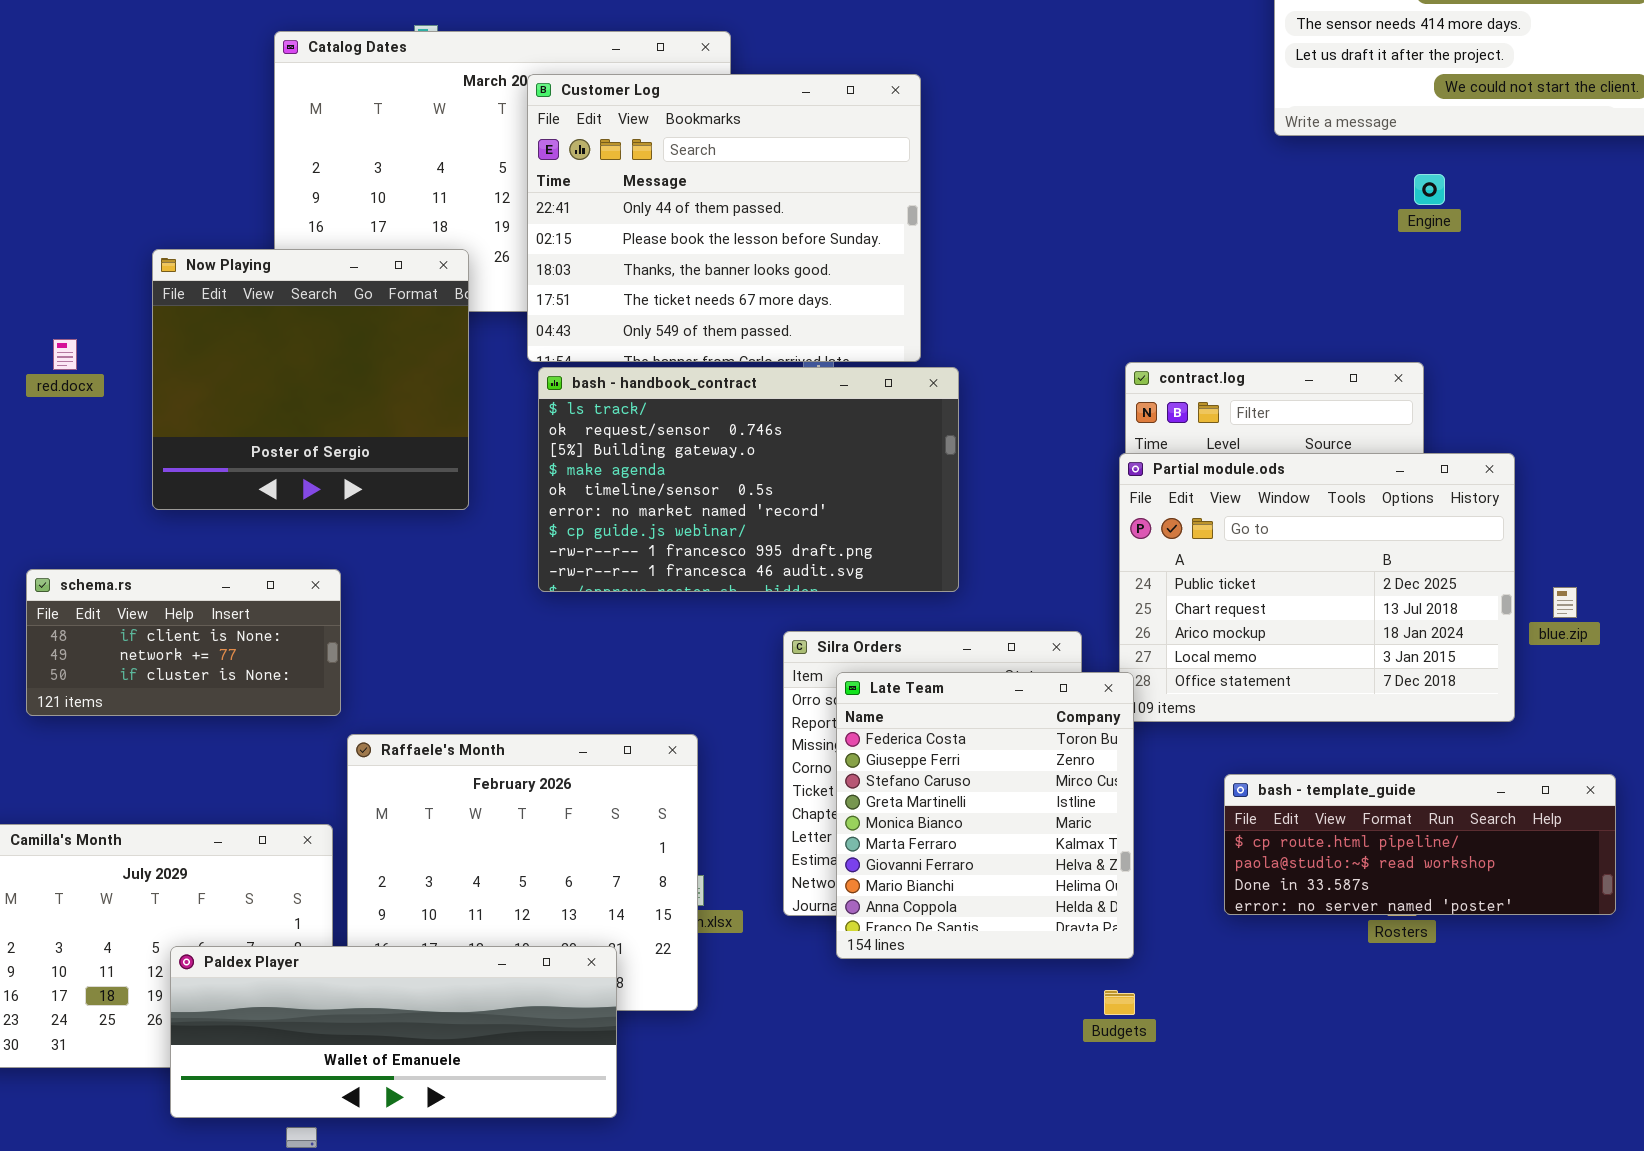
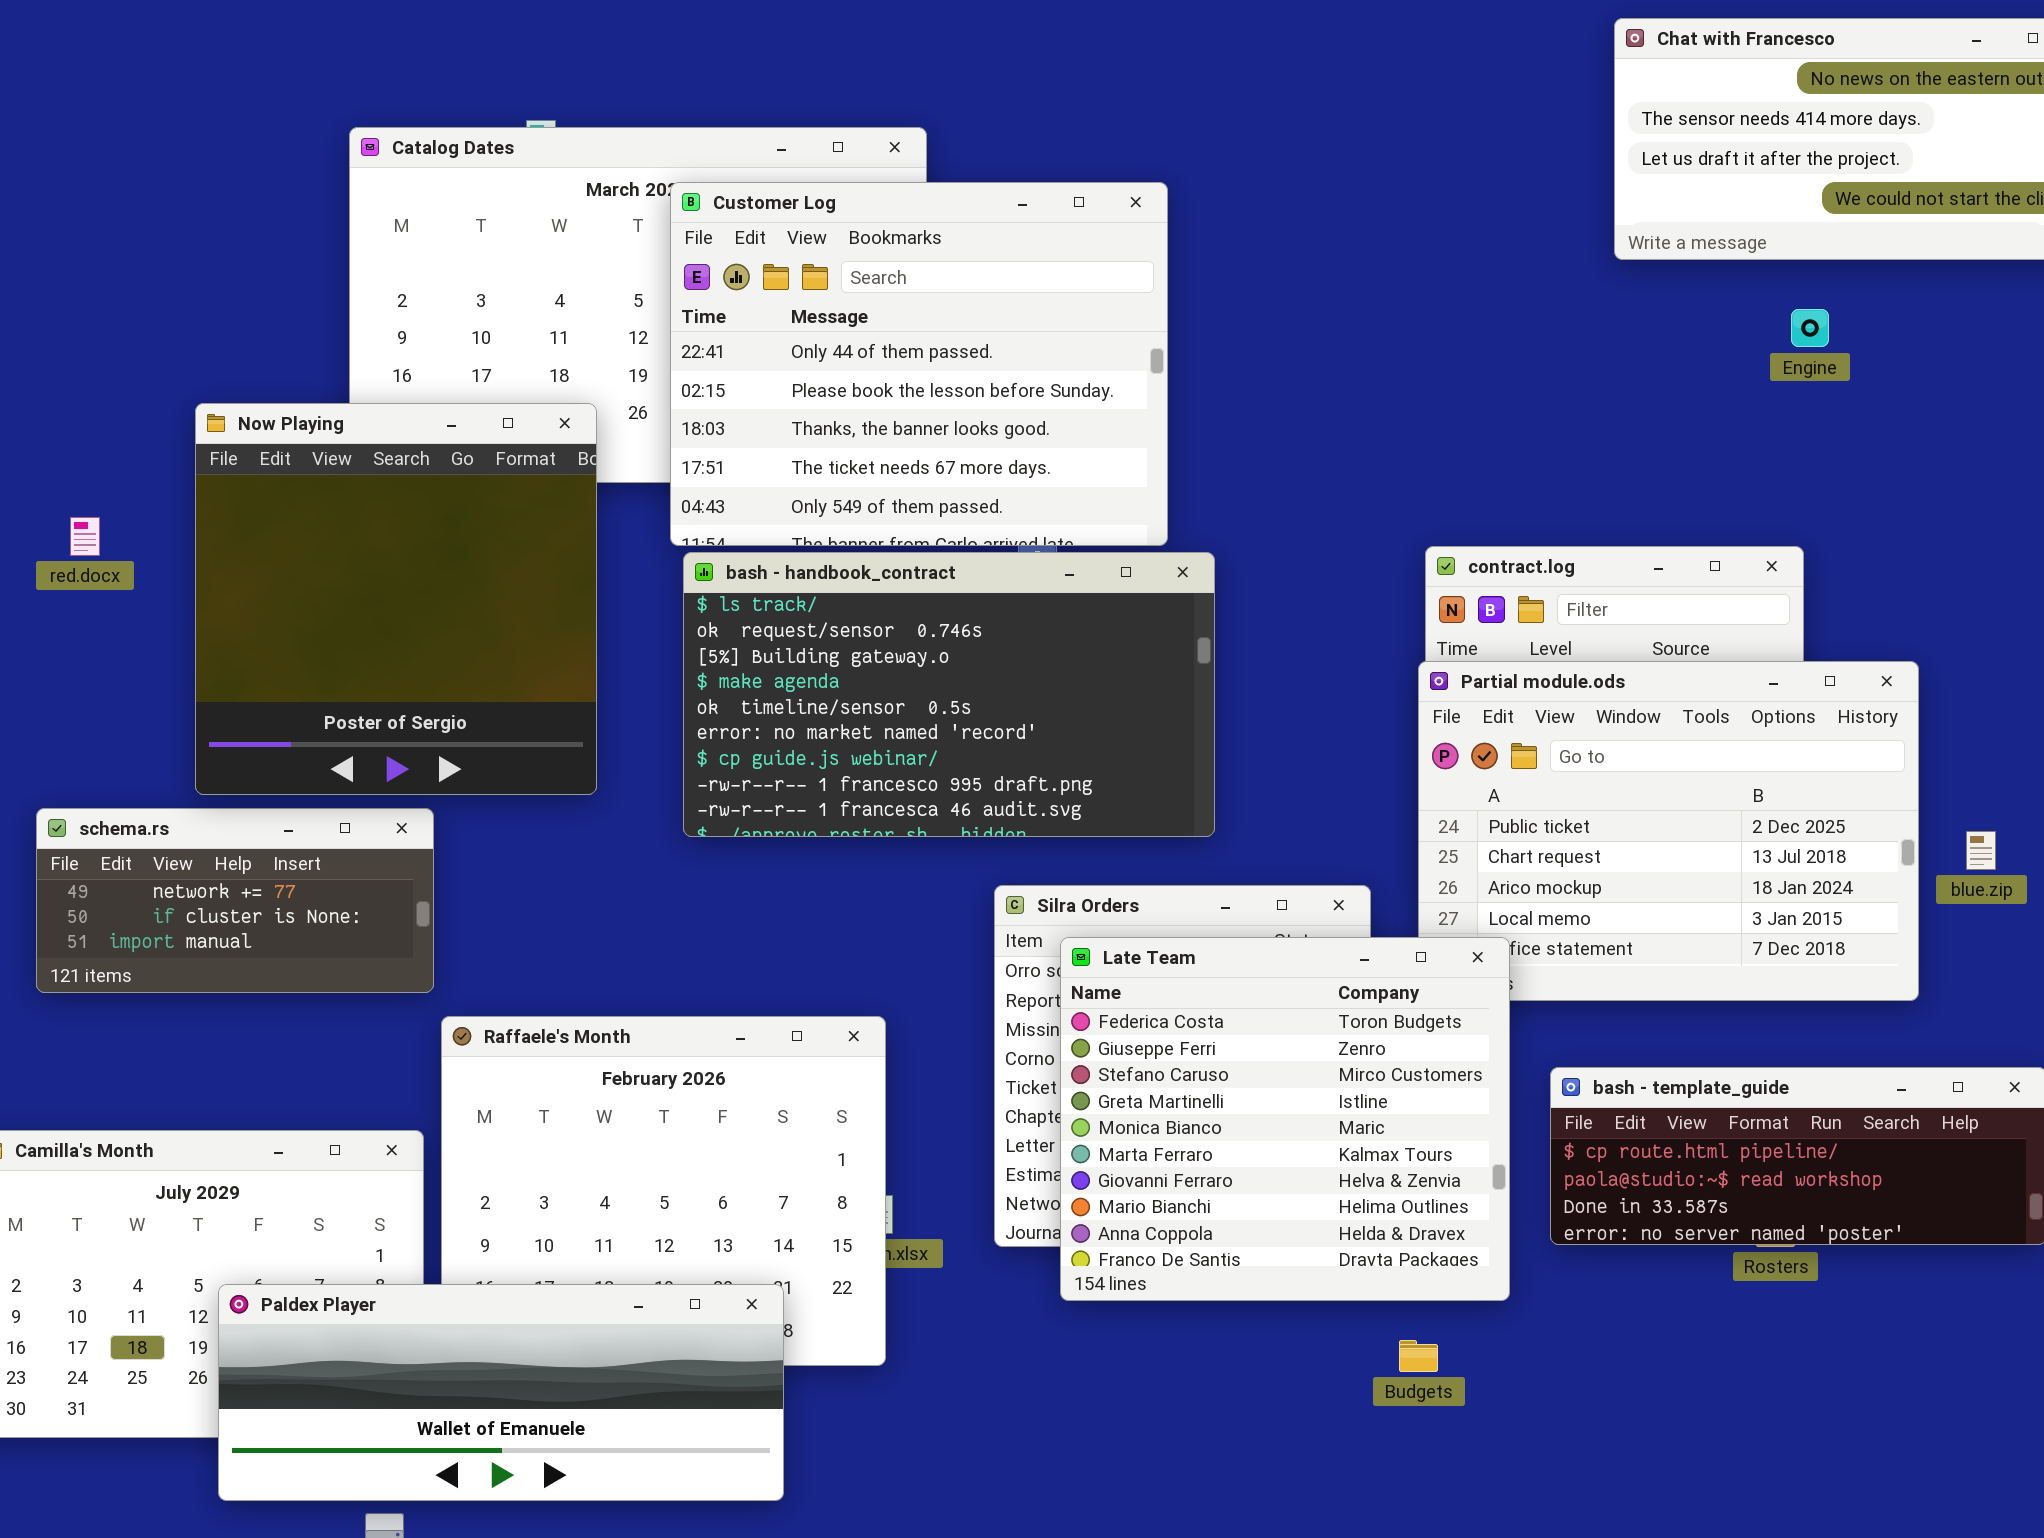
Now Playing: [152,249,469,510] -> [195,403,597,795], resized
schema.rs: [26,569,341,716] -> [36,808,434,993], scrolled down 1 row
Late Team: [836,672,1134,959] -> [1060,937,1510,1301], resized

